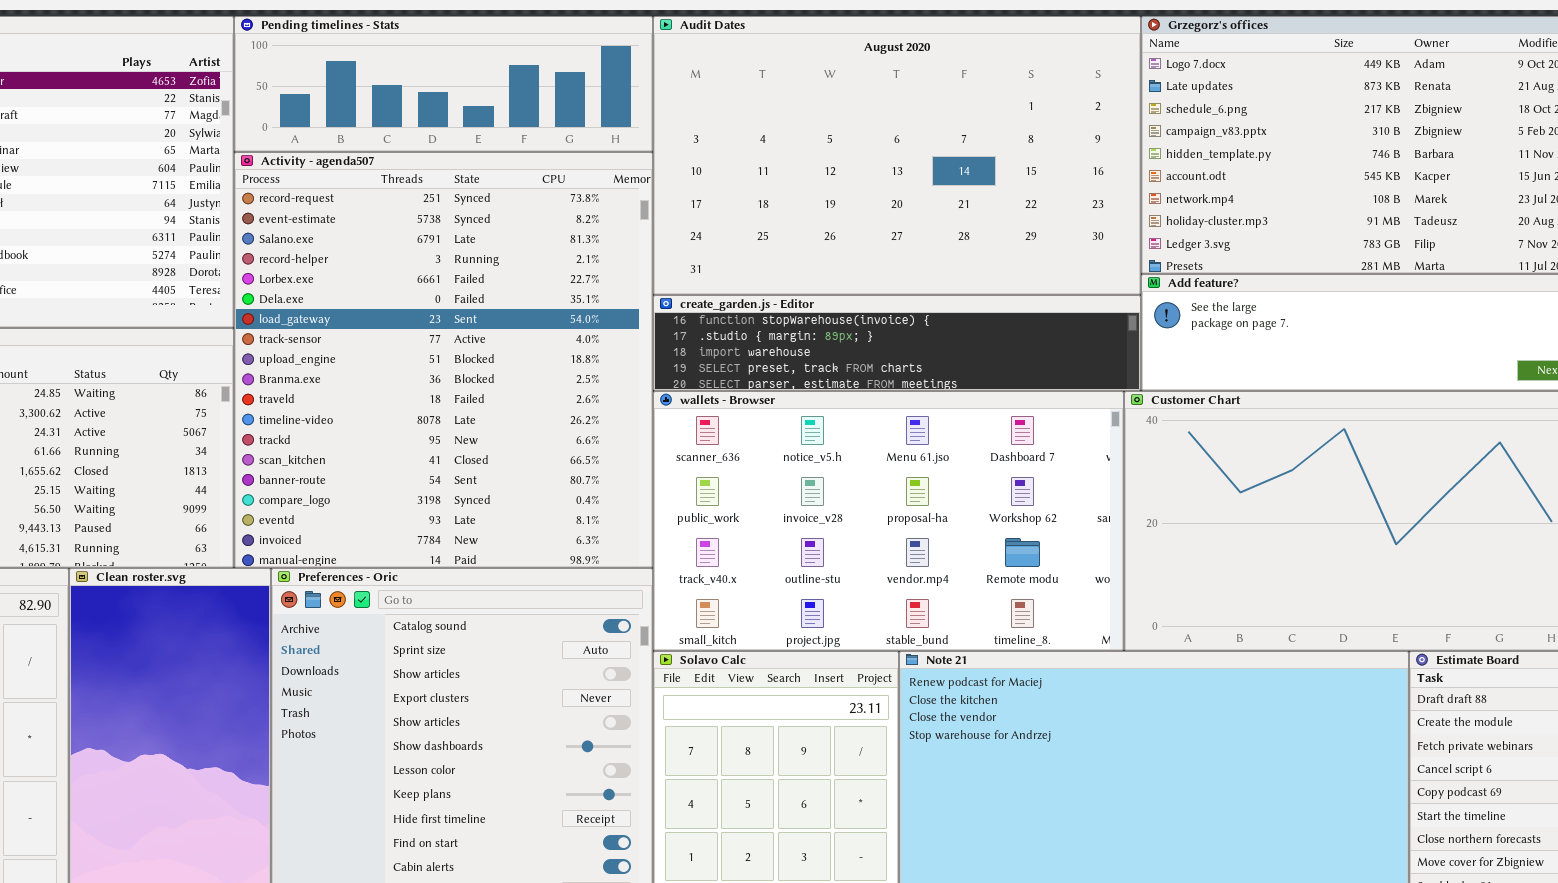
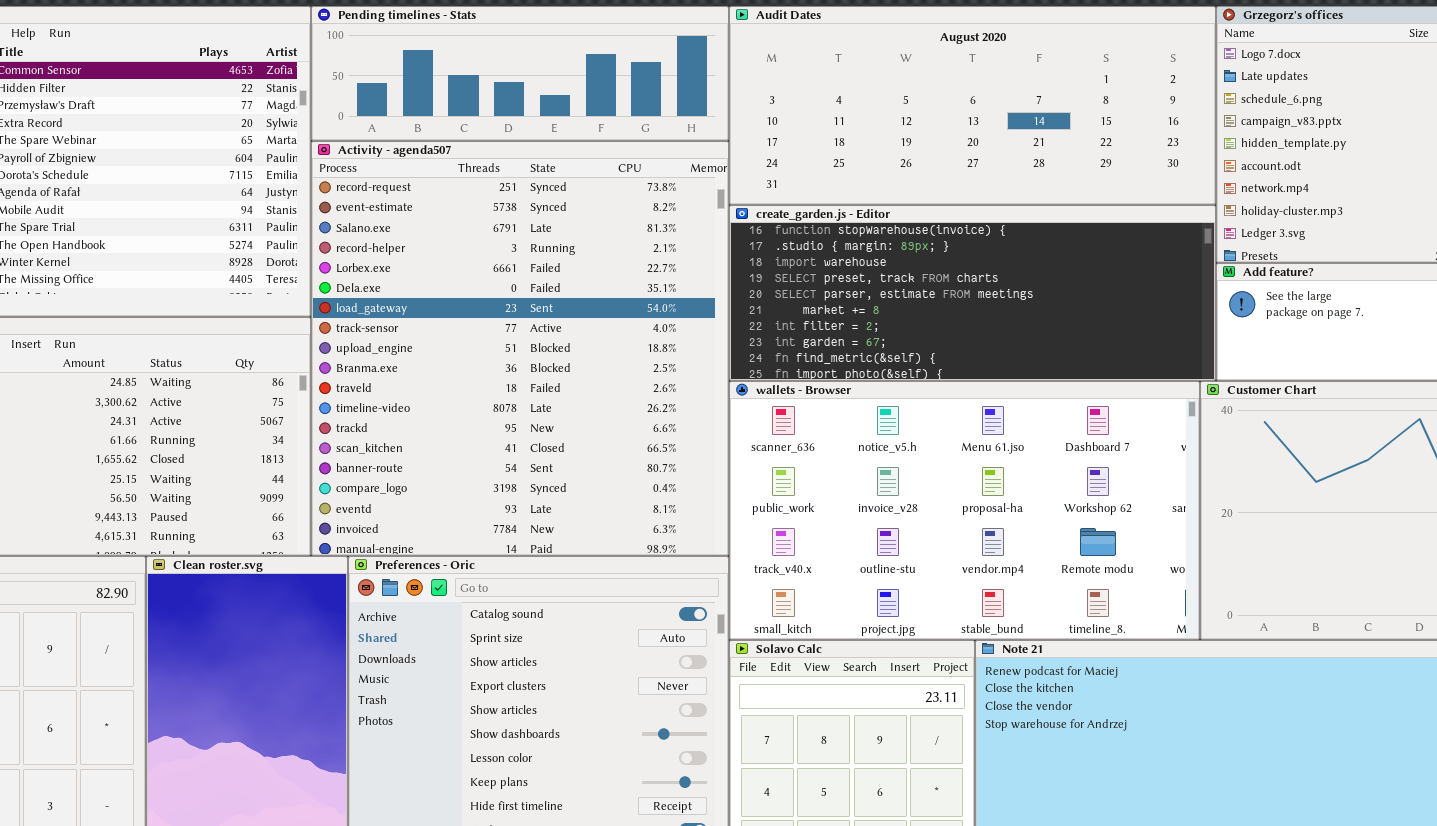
Audit Dates: [653,16,1141,295] -> [729,6,1216,205], resized
create_garden.js - Editor: [653,295,1141,391] -> [729,205,1216,381], resized

